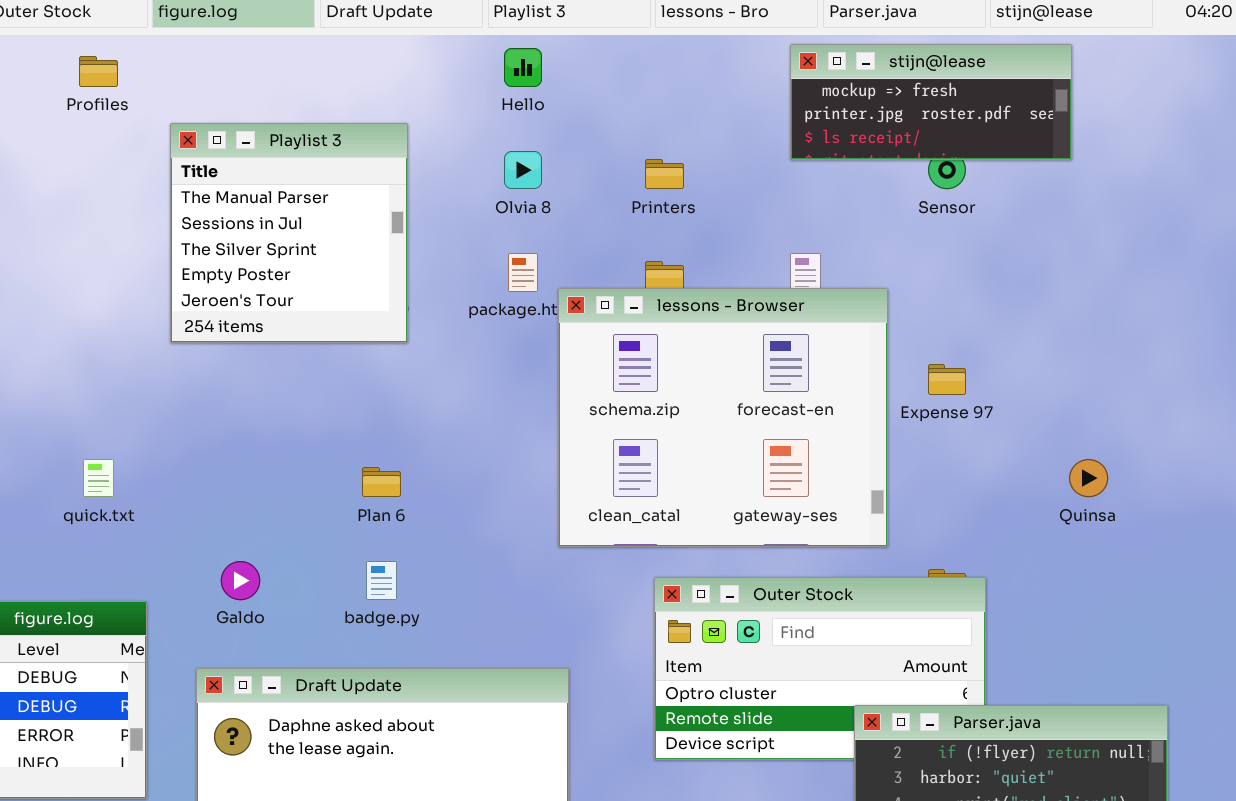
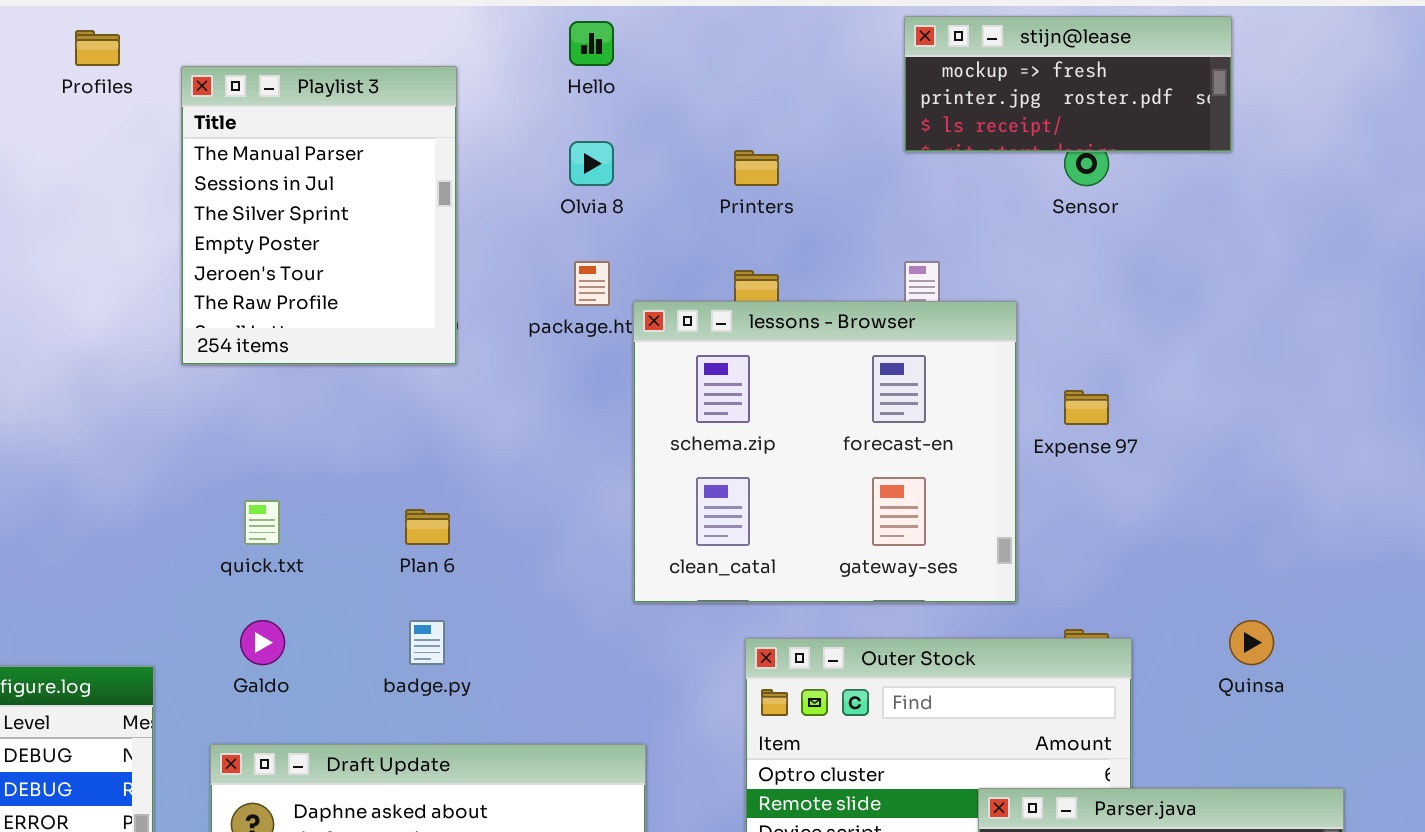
Playlist 3: [170,123,408,343] -> [181,66,457,365], resized
quick.txt: [83,459,114,497] -> [244,500,280,545], moved
Quinsa: [1069,459,1108,497] -> [1229,620,1274,665], moved

